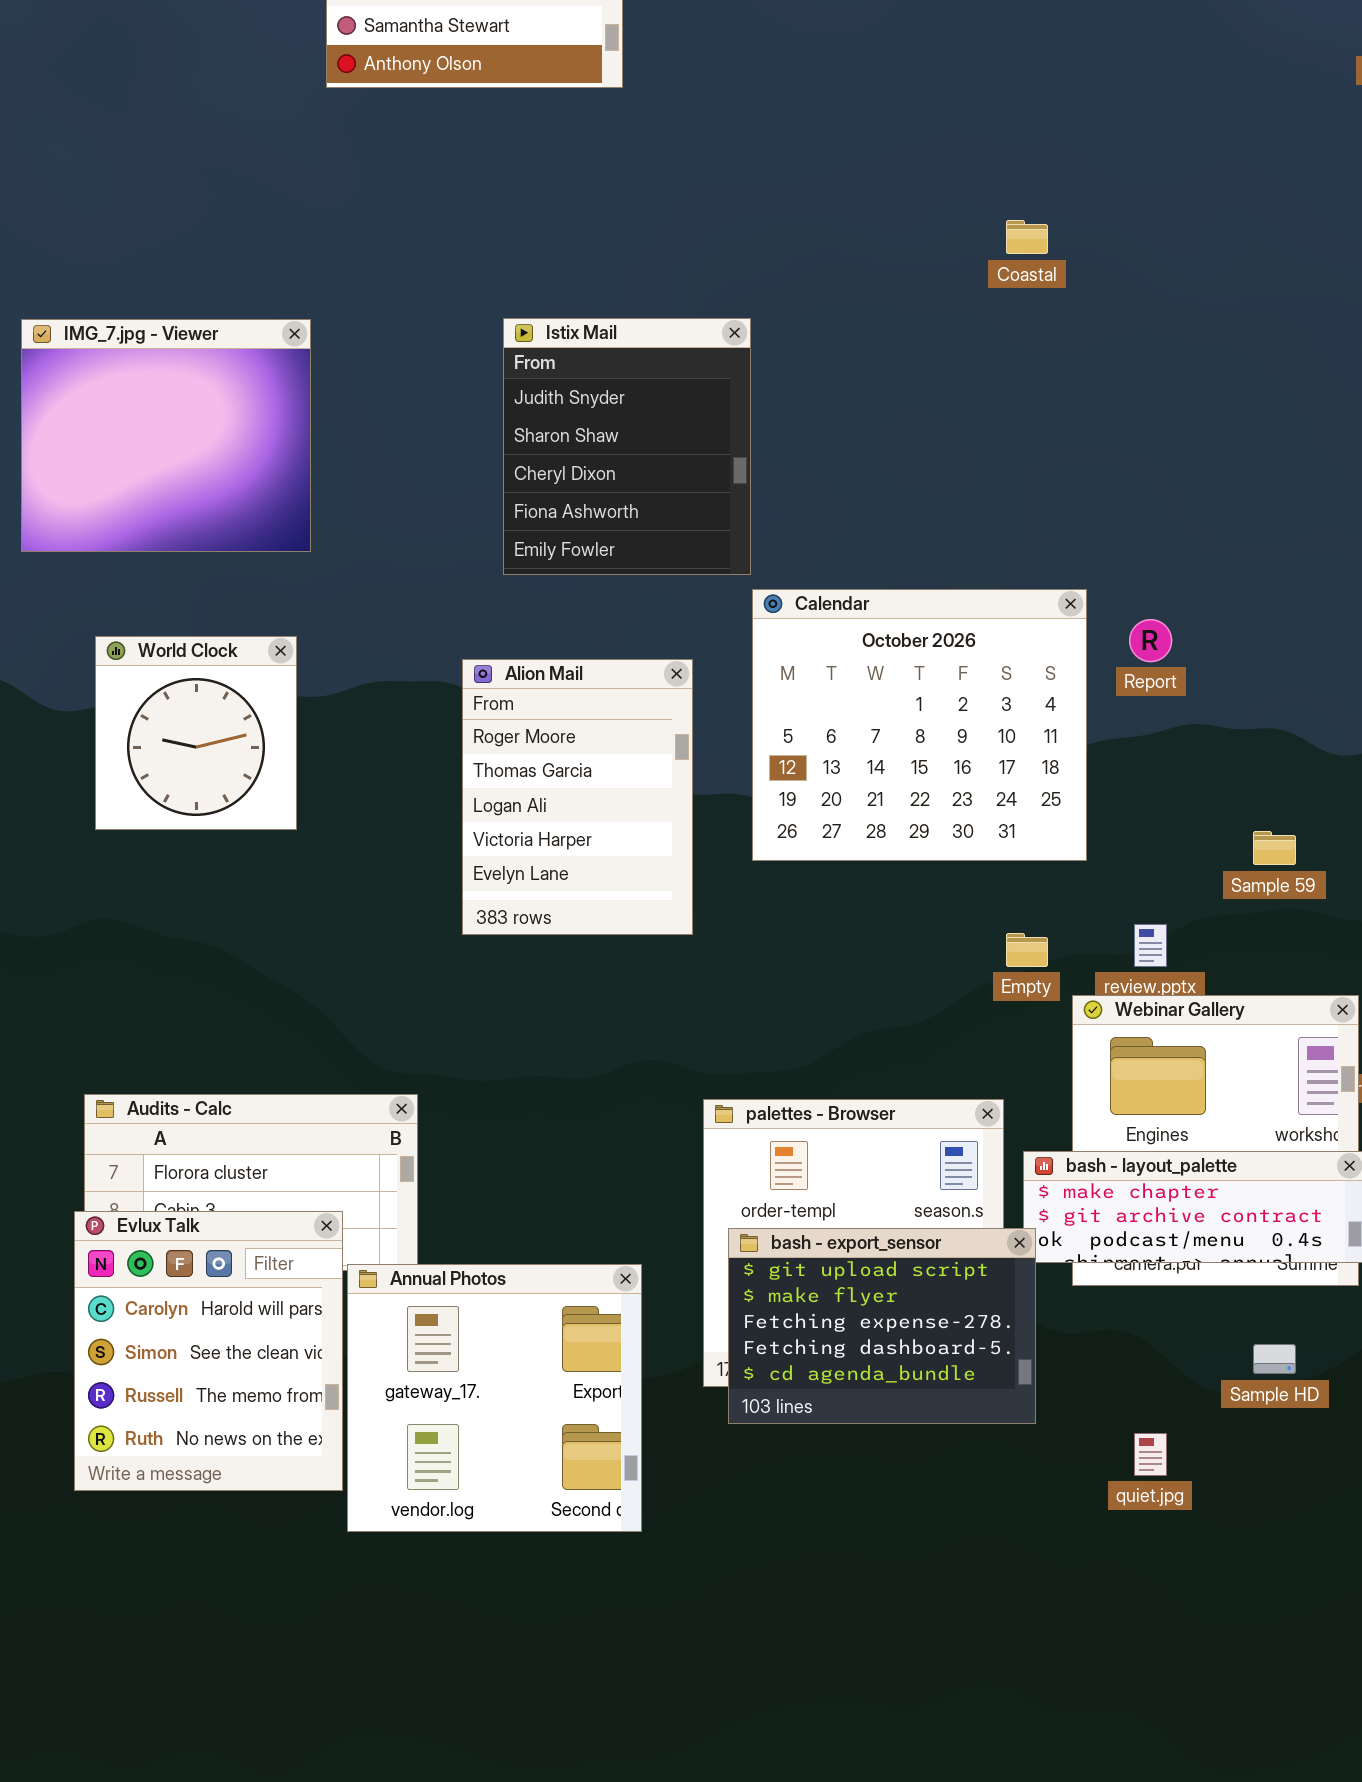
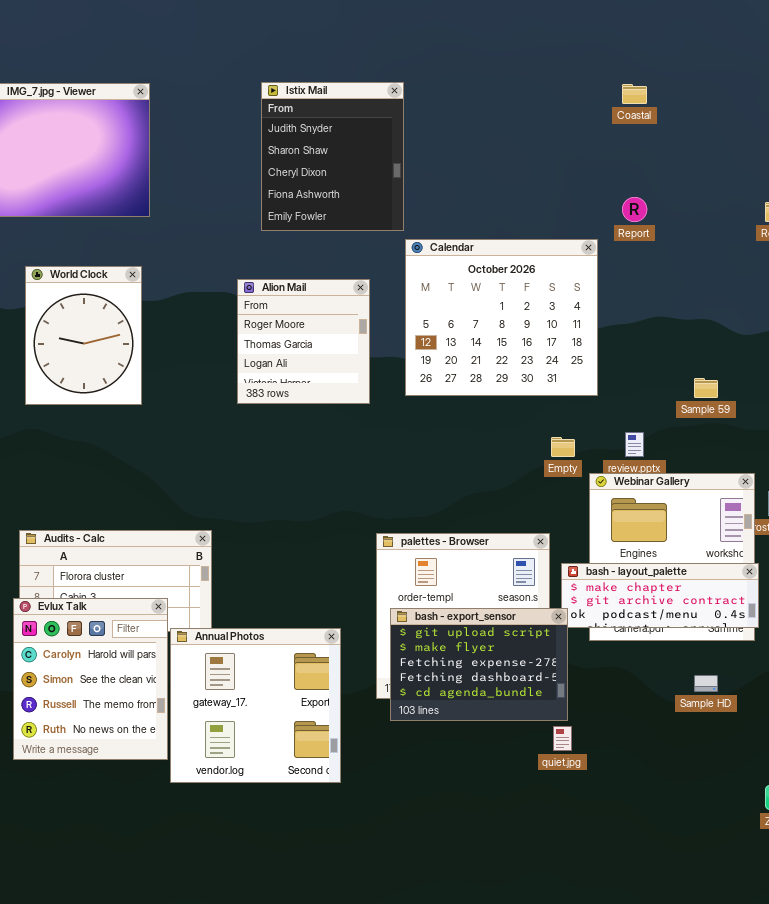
Coastal: [1006,220,1048,254] -> [622,84,647,104], moved
Report: [1129,619,1172,662] -> [622,197,647,222], moved
World Clock: [95,636,297,830] -> [25,266,142,405], resized
Alion Mail: [462,659,693,935] -> [237,279,370,404], resized
quiet.jpg: [1134,1433,1167,1476] -> [553,726,572,751], moved

